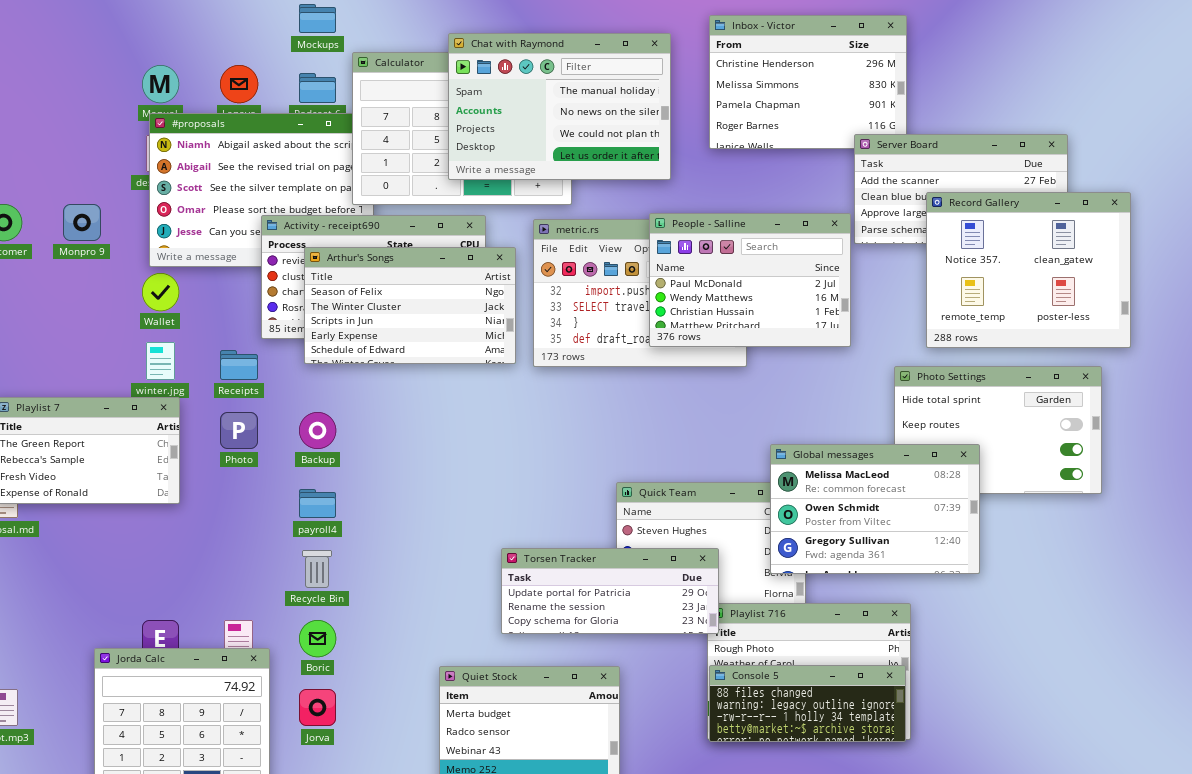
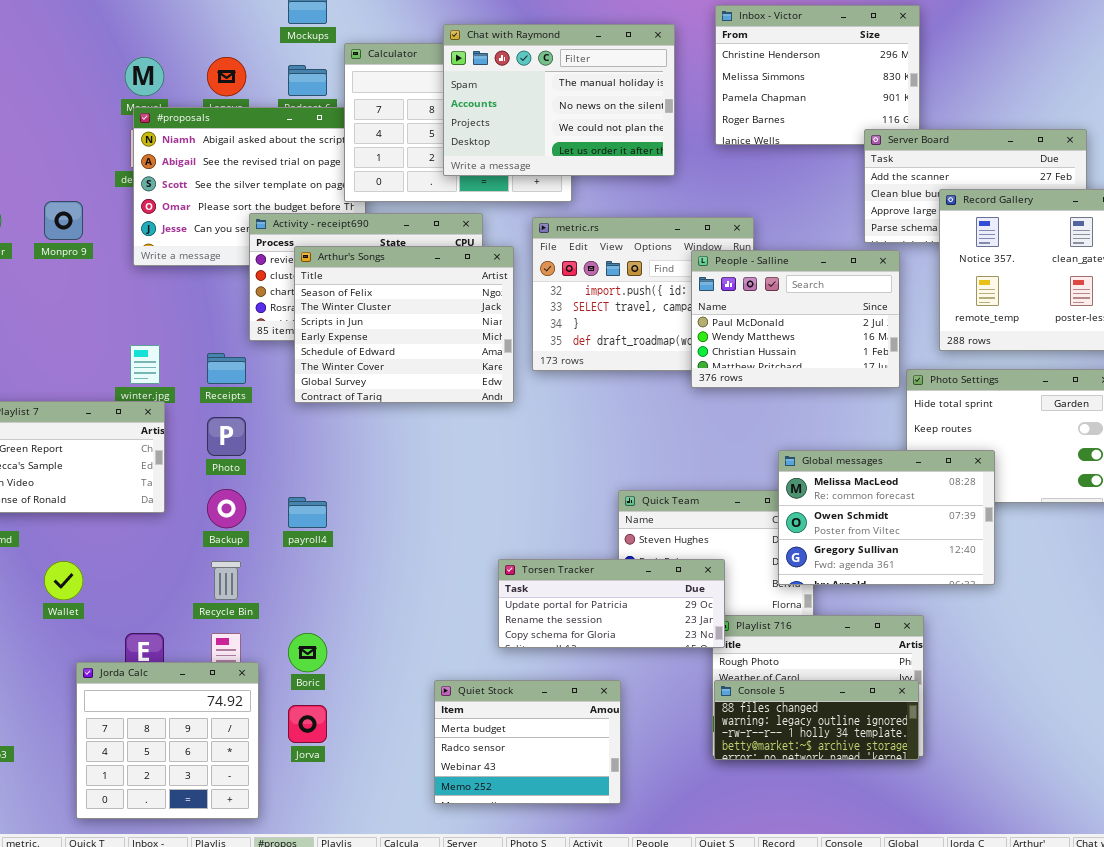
People - Salline: [649,213,851,347] -> [691,250,900,388], moved
Arthur's Songs: [304,247,516,364] -> [294,246,514,403], resized
Wallet: [142,273,179,311] -> [44,561,83,600], moved
Backup: [299,412,336,449] -> [207,489,246,528], moved
Recycle Bin: [302,550,332,588] -> [211,561,241,600], moved

